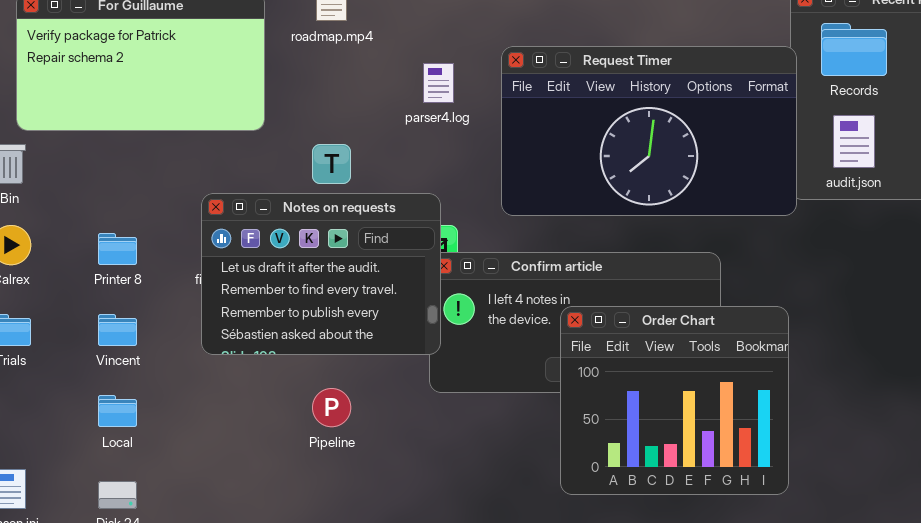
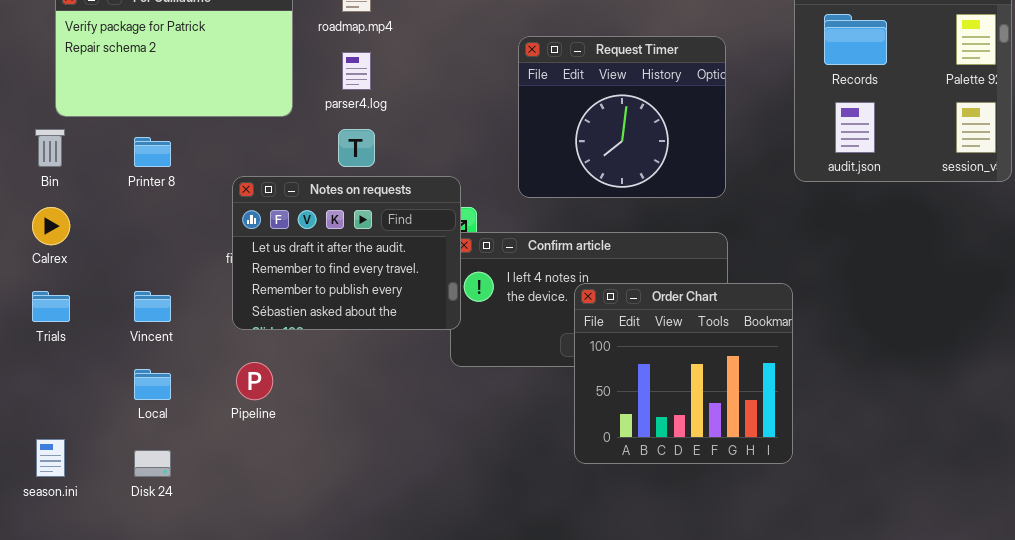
Request Timer: [501,46,797,216] -> [518,36,726,198], resized
parser4.log: [423,63,454,103] -> [342,52,371,90], moved
Printer 8: [98,233,137,265] -> [134,137,171,167], moved
Pipeline: [312,388,351,427] -> [236,362,273,400], moved

